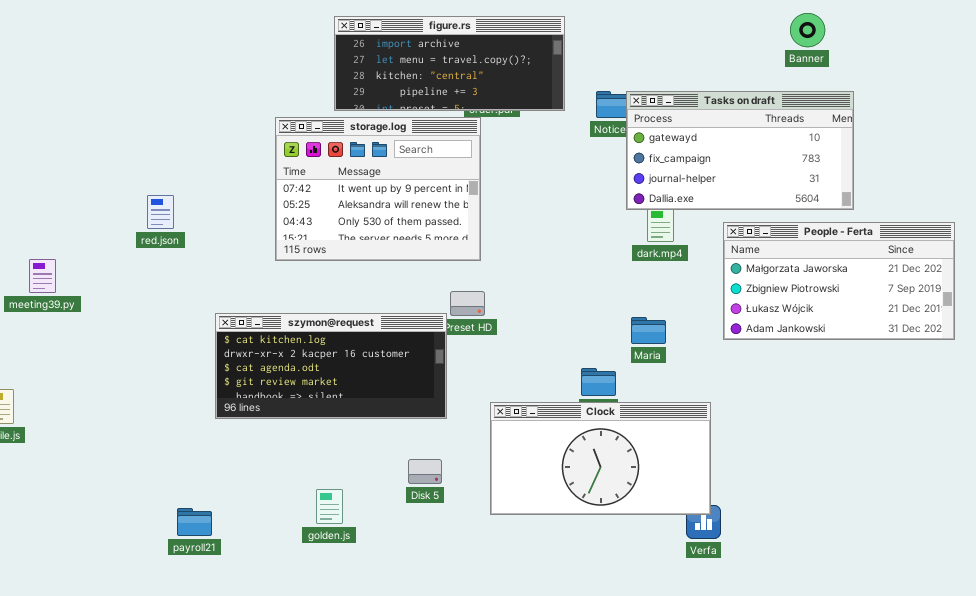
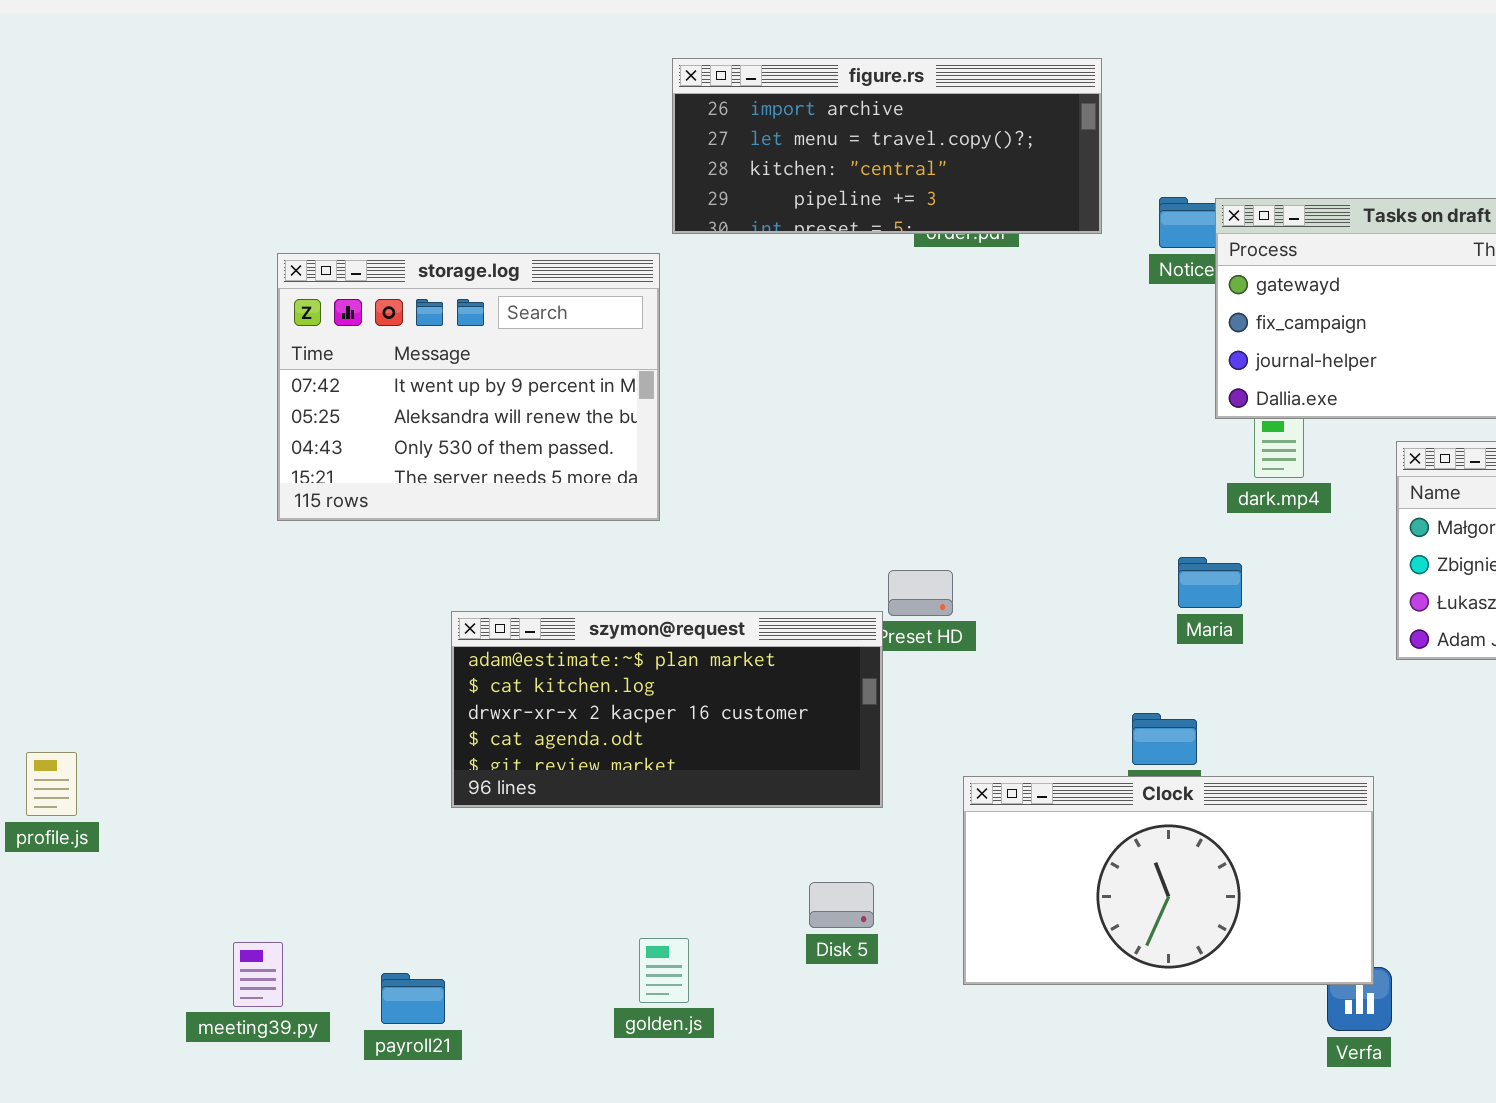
storage.log: [275,117,481,261] -> [277,253,660,521], moved
meeting39.py: [29,259,56,293] -> [233,942,283,1007], moved
szymon@request: [215,313,447,419] -> [451,611,883,808], scrolled up 1 row
Maria: [631,317,666,344] -> [1178,557,1242,608], moved

